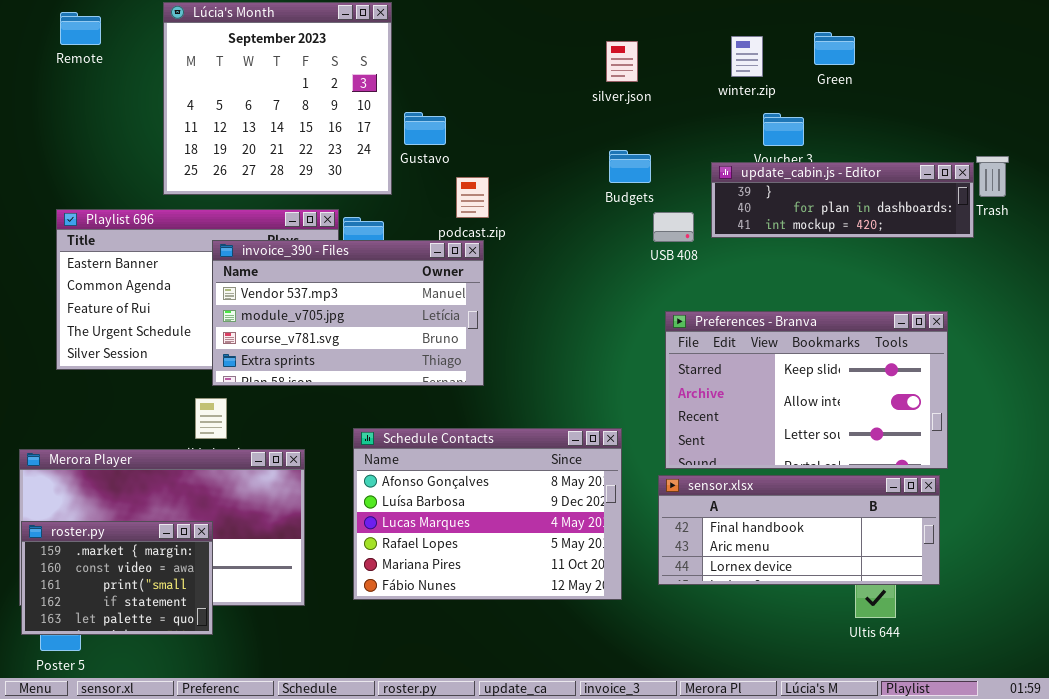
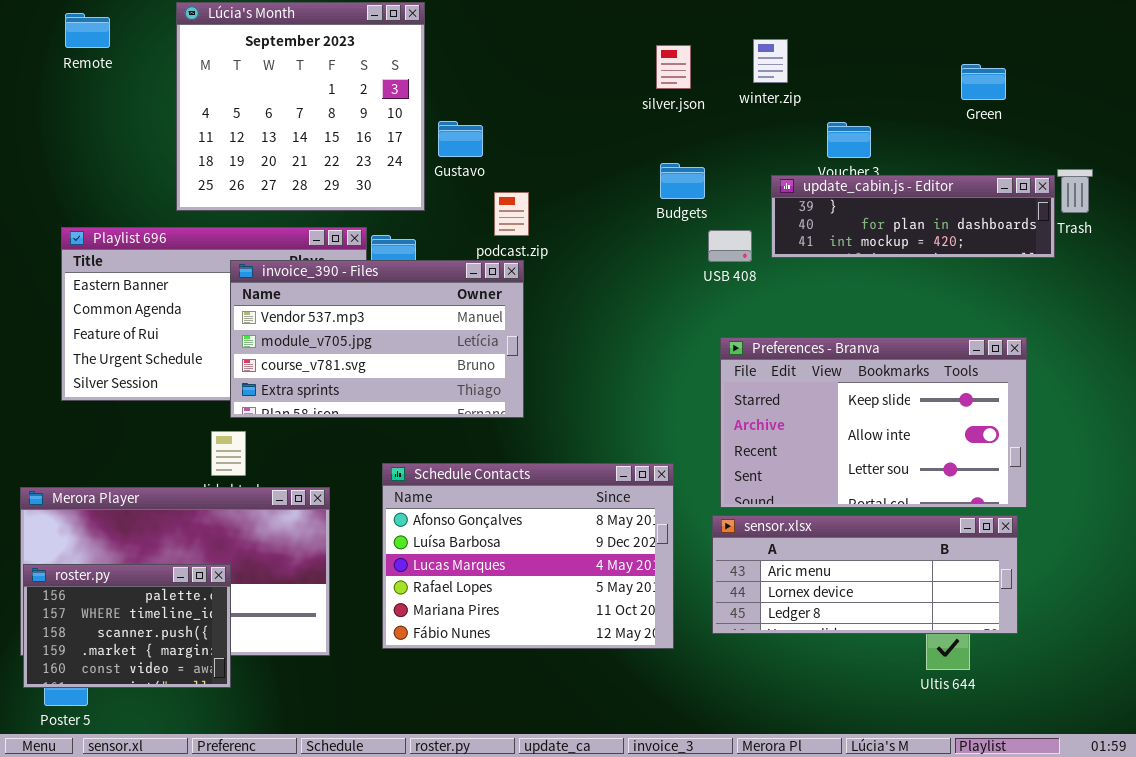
Green: [814,32,855,65] -> [961,64,1006,100], moved
winter.zip: [731,36,763,77] -> [753,39,788,83], moved
sensor.xlsx: [658,475,940,585] -> [712,515,1018,634], scrolled down 1 row
roster.py: [21,521,213,635] -> [23,564,231,688], scrolled up 3 rows

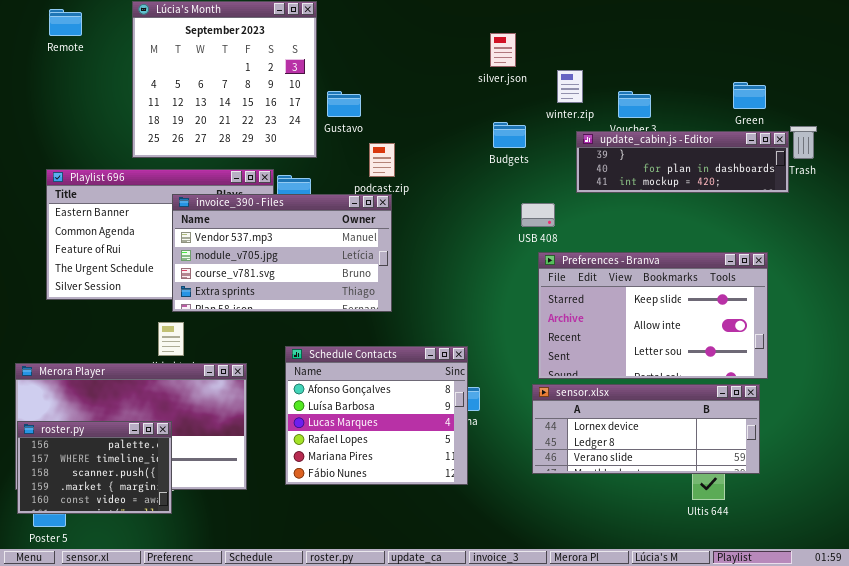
winter.zip: [753,39,788,83] -> [557,70,583,103], moved
Green: [961,64,1006,100] -> [733,82,766,109], moved
USB 408: [708,230,752,262] -> [521,203,555,227], moved
Schedule Contacts: [382,463,674,649] -> [285,346,468,485], resized
sensor.xlsx: [712,515,1018,634] -> [532,384,760,474], scrolled down 1 row

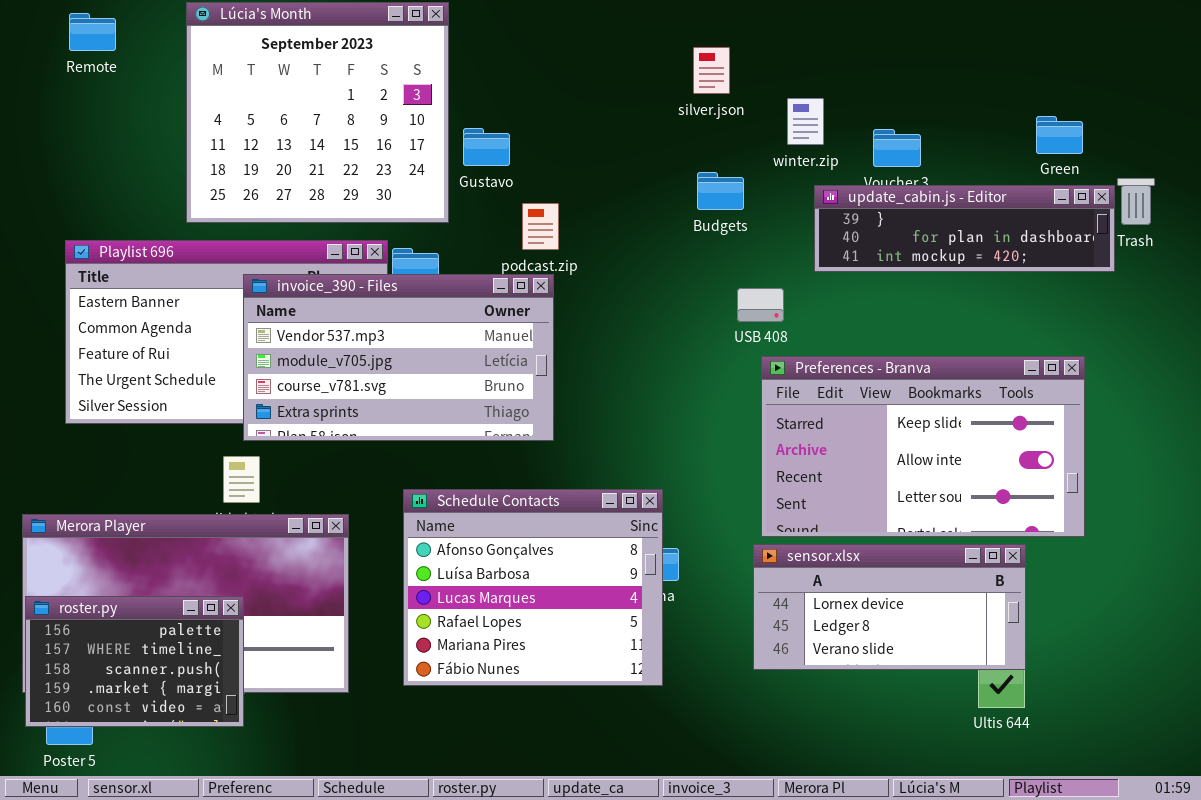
sensor.xlsx: [532,384,760,474] -> [753,544,1026,670], resized

